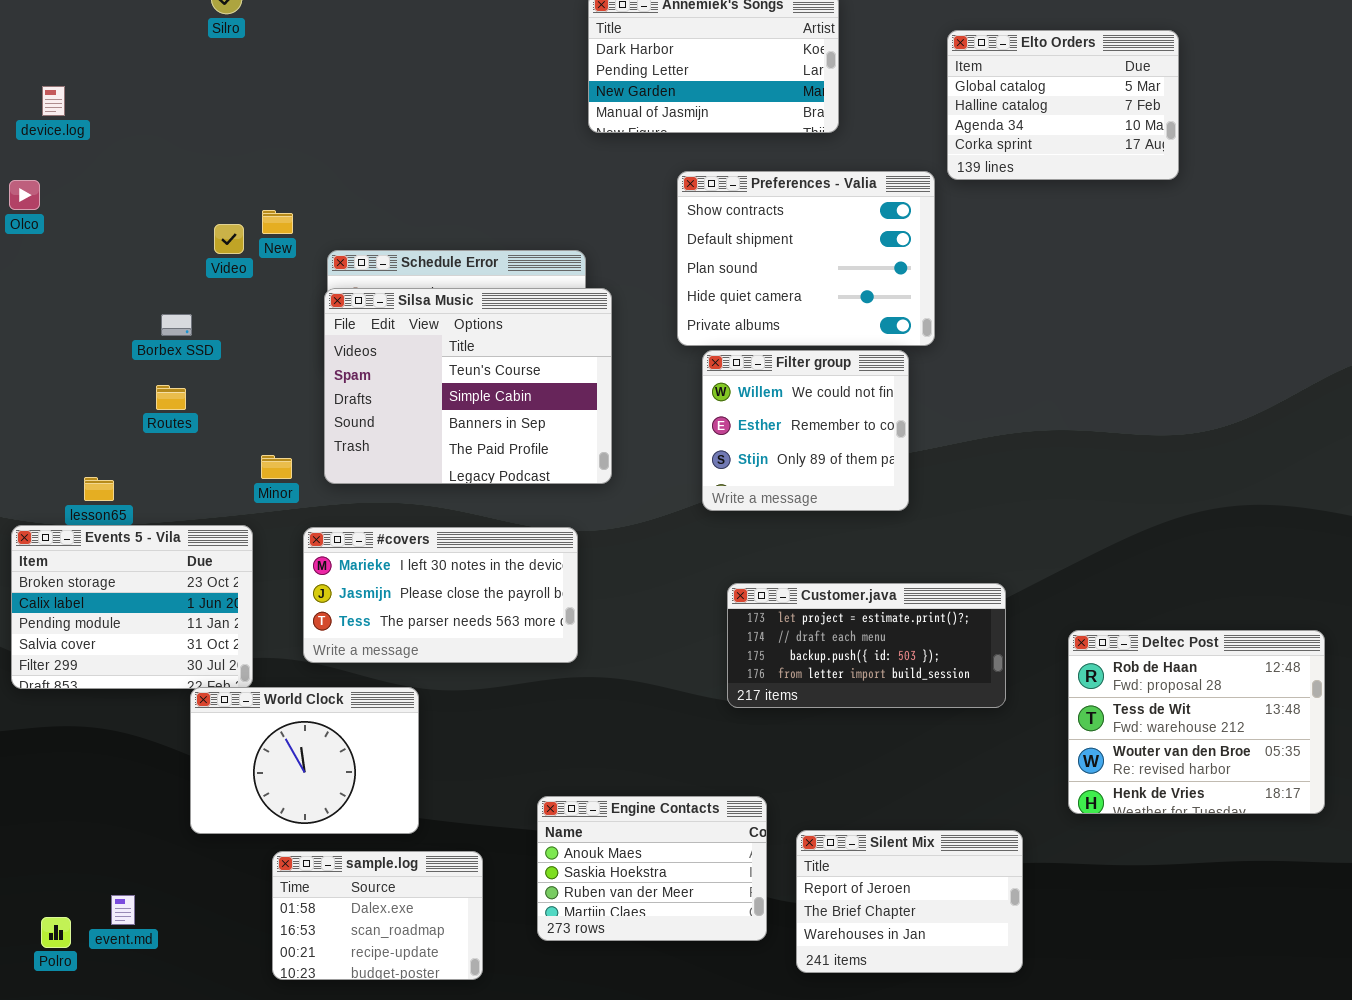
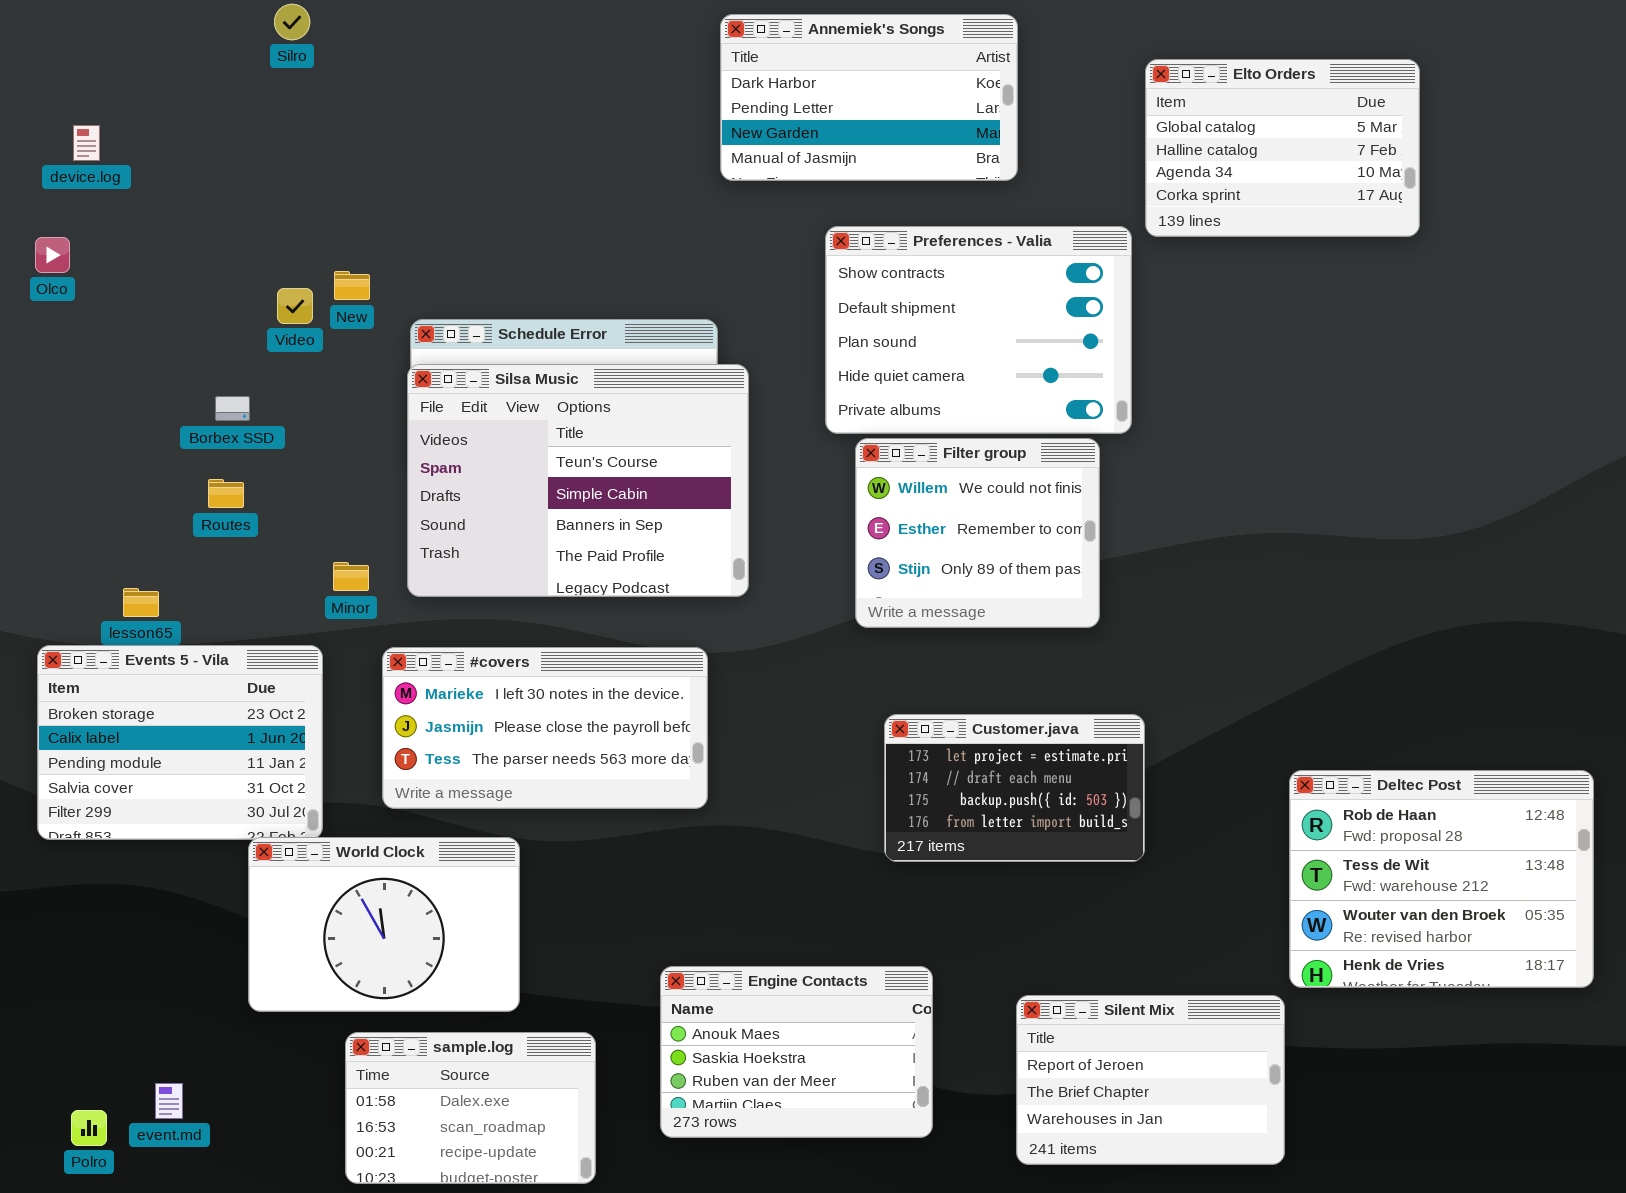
Customer.java: [727,583,1006,708] -> [884,714,1145,862], resized
Silent Mix: [796,830,1023,973] -> [1016,995,1285,1165], moved

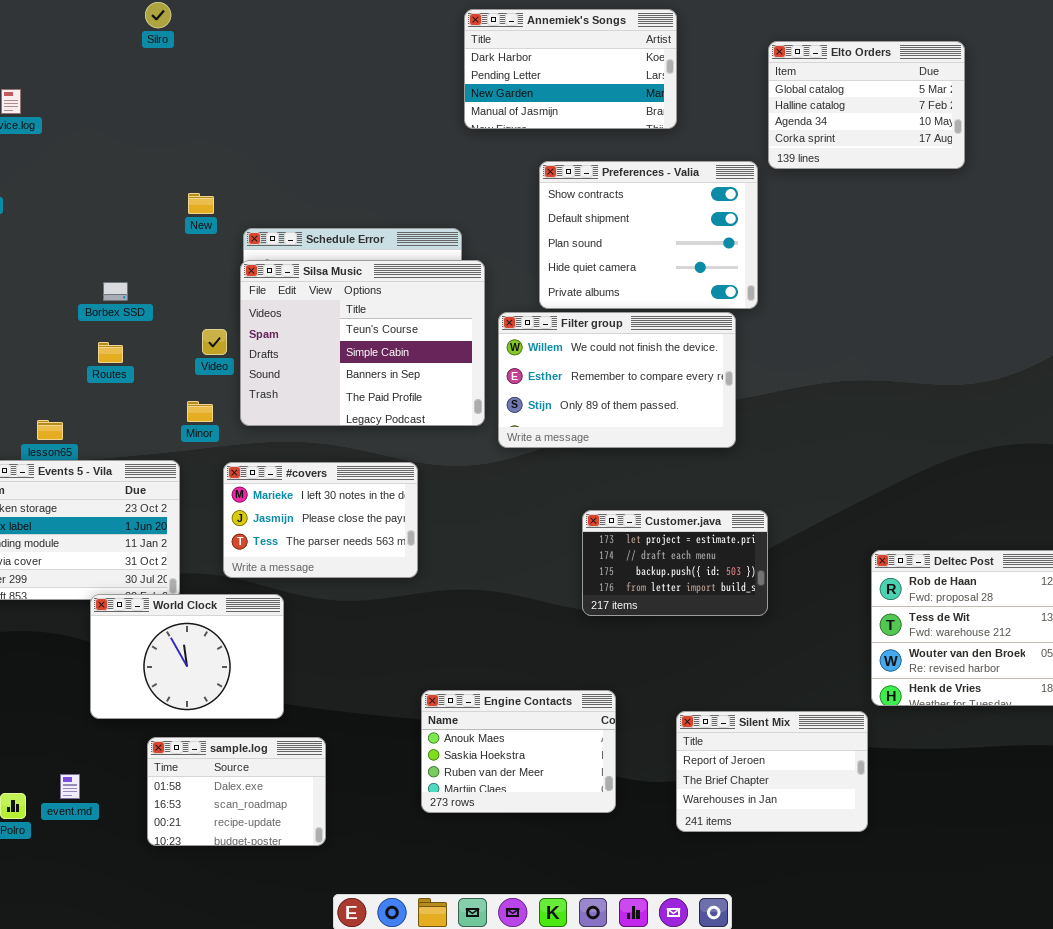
Video: [277,288,313,324] -> [202,329,227,355], moved
Filter group: [855,438,1100,628] -> [498,312,736,448], resized
#covers: [382,647,708,809] -> [223,462,418,578], resized
World Clock: [248,837,520,1012] -> [90,594,284,719], moved
sample.log: [345,1032,596,1184] -> [147,737,326,846], moved

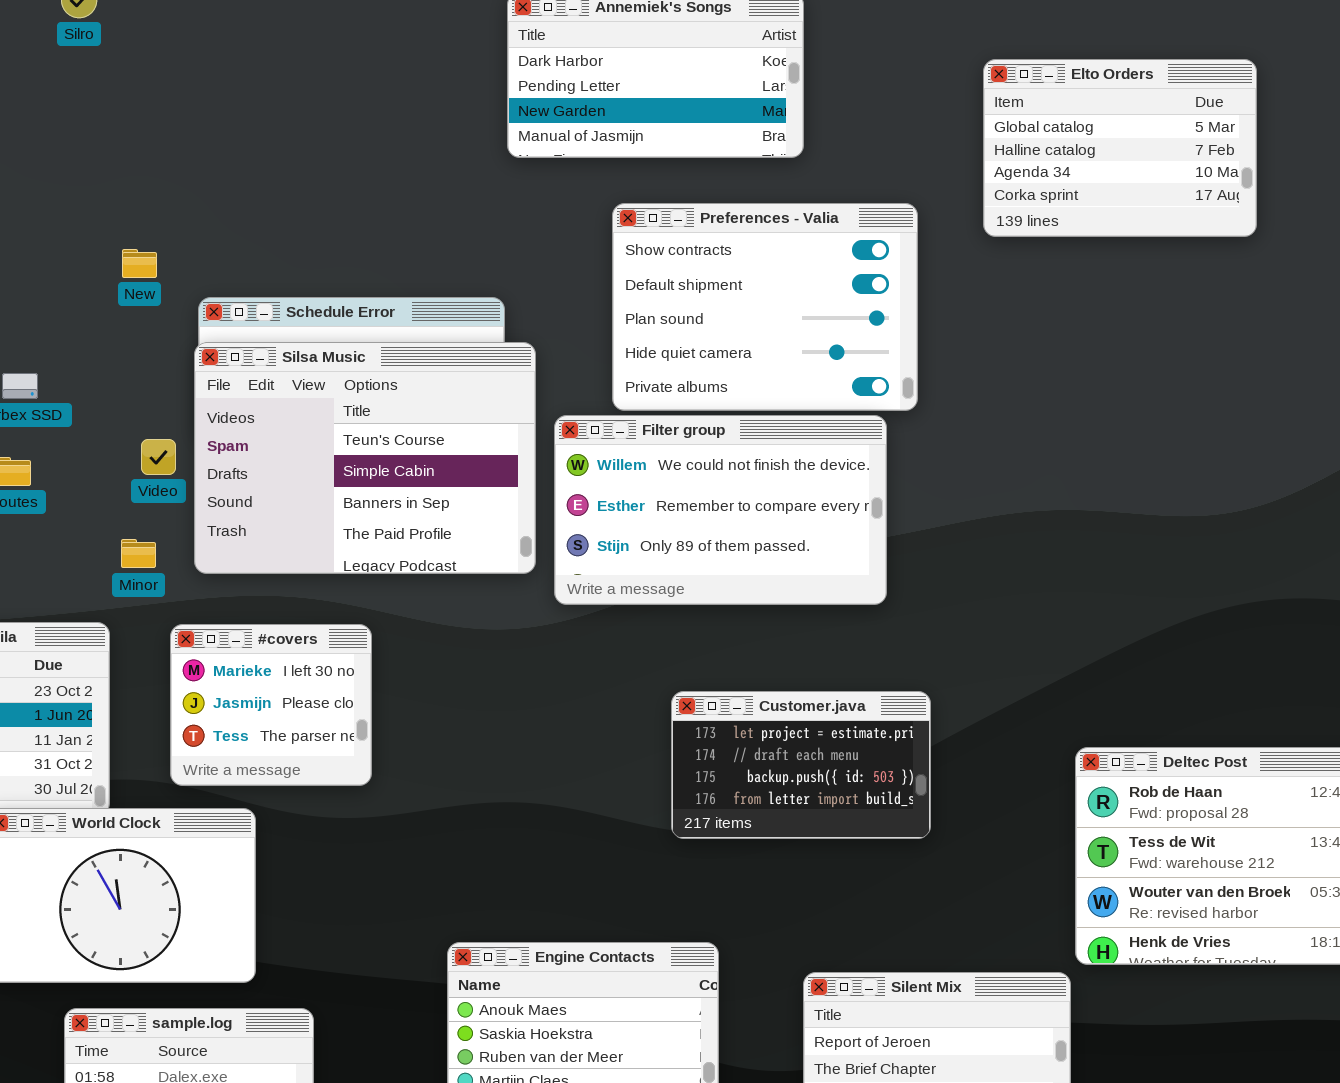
Elto Orders: [768,41,965,169] -> [983,59,1257,237], moved
#covers: [223,462,418,578] -> [170,624,372,786], resized

